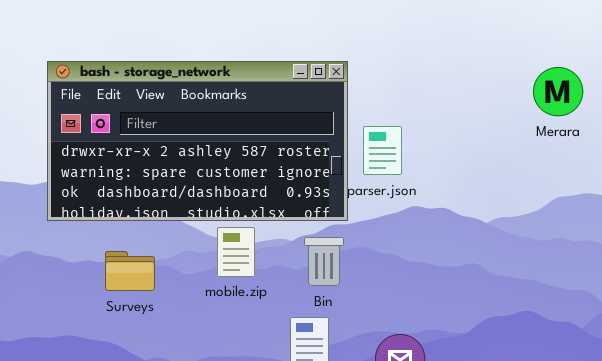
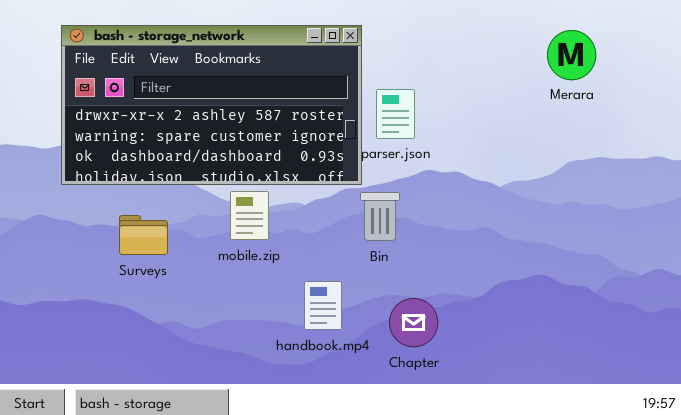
Bin: [304,237,344,286] -> [360,192,400,241], moved

